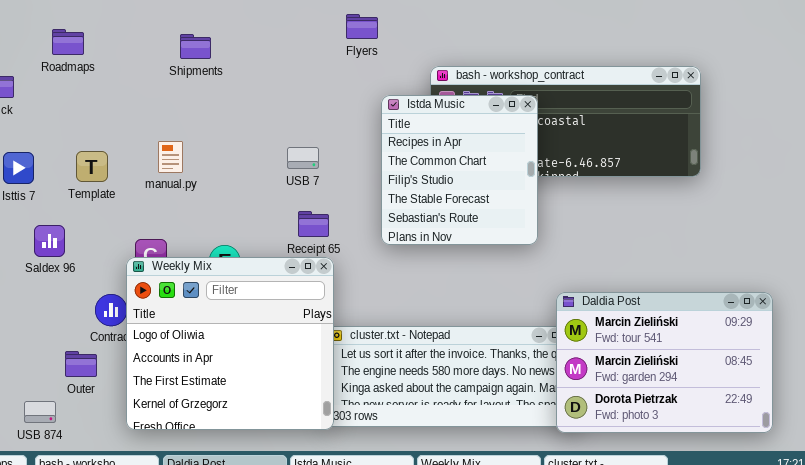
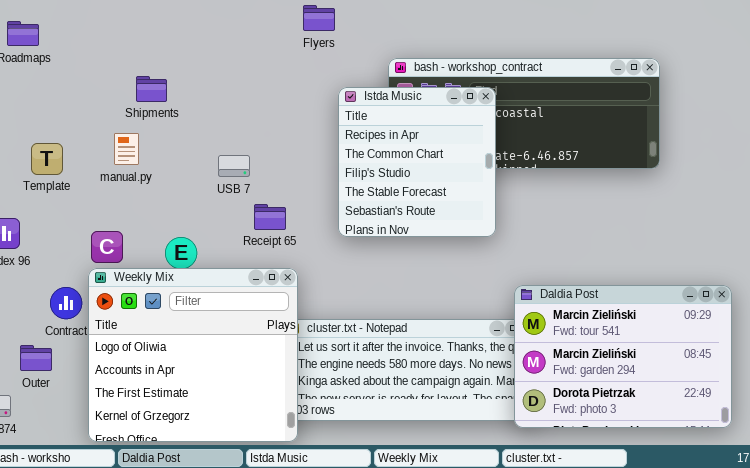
Shipments: [180,34,211,59] -> [136,76,167,102], moved
USB 7: [287,147,319,169] -> [218,155,250,177], moved
Weekly Mix: [126,257,334,430] -> [88,268,298,442], moved

